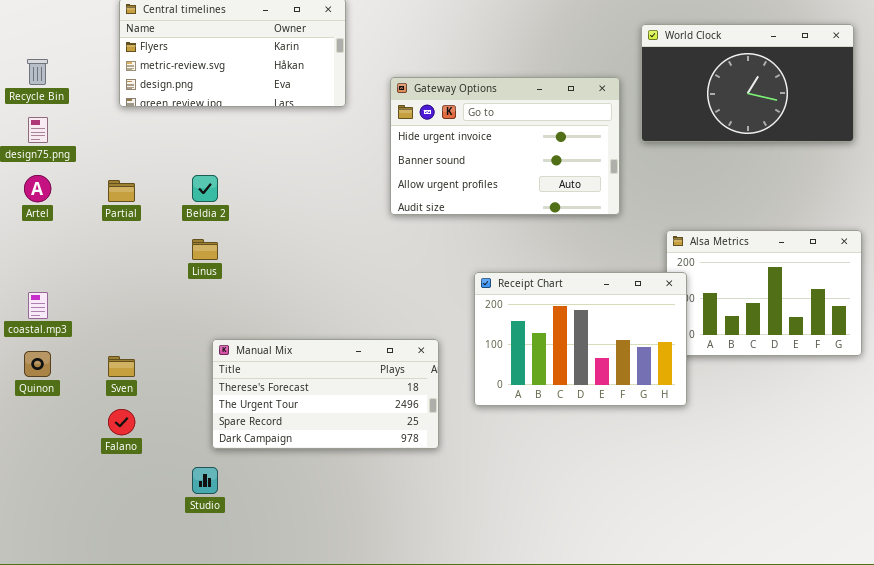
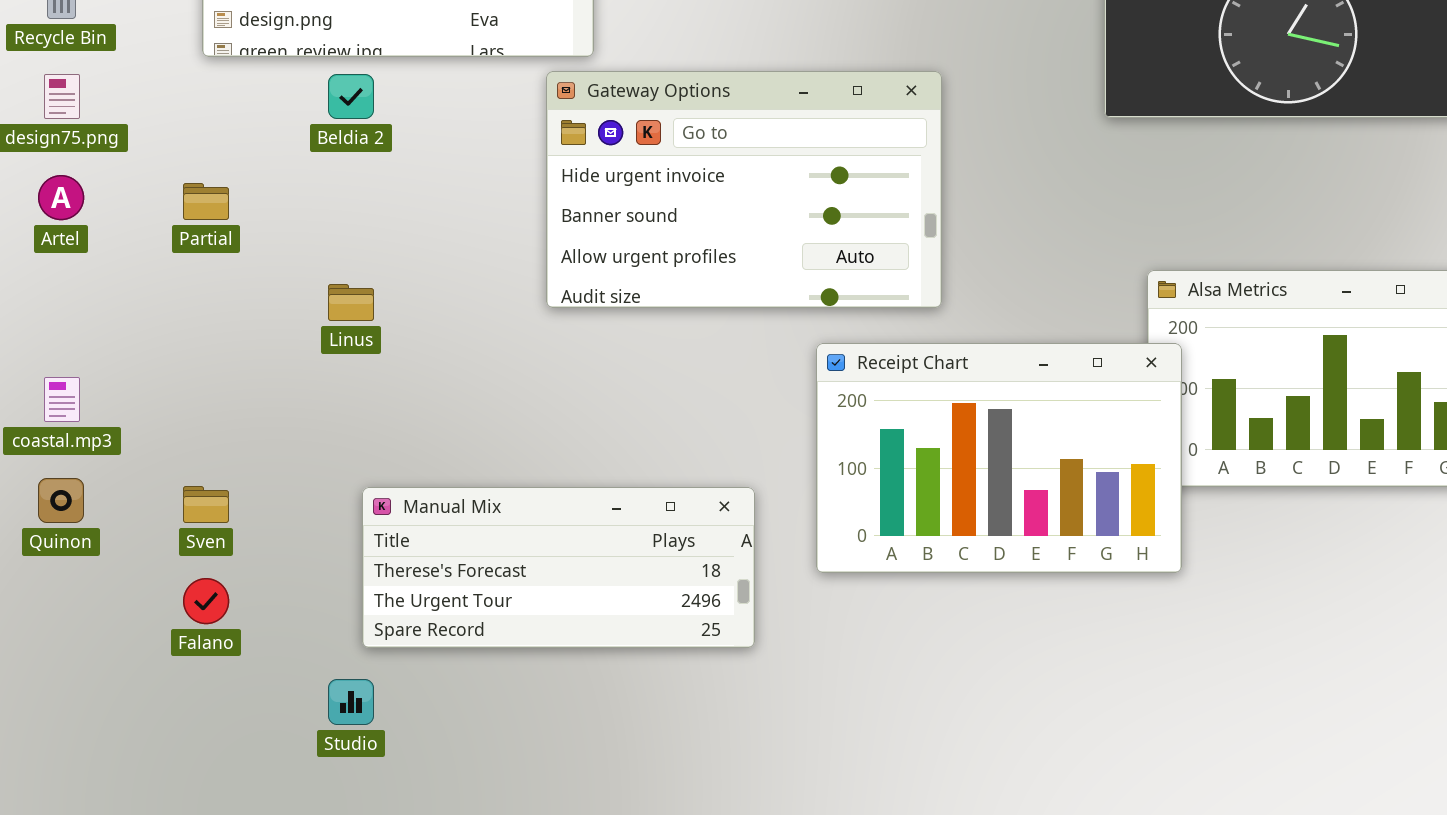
Gateway Options: [390,77,620,215] -> [546,71,942,308], moved
Beldia 2: [192,175,218,202] -> [328,74,374,119], moved
Manual Mix: [212,339,439,449] -> [362,487,755,648], resized

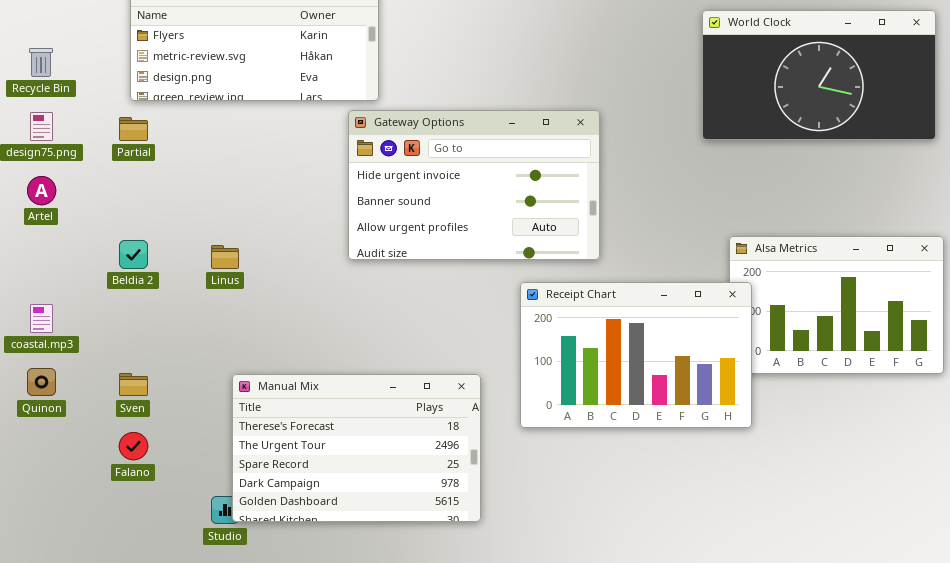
Beldia 2: [328,74,374,119] -> [119,240,148,269], moved
Partial: [183,183,229,220] -> [119,117,148,141], moved
Manual Mix: [362,487,755,648] -> [232,374,481,522], resized

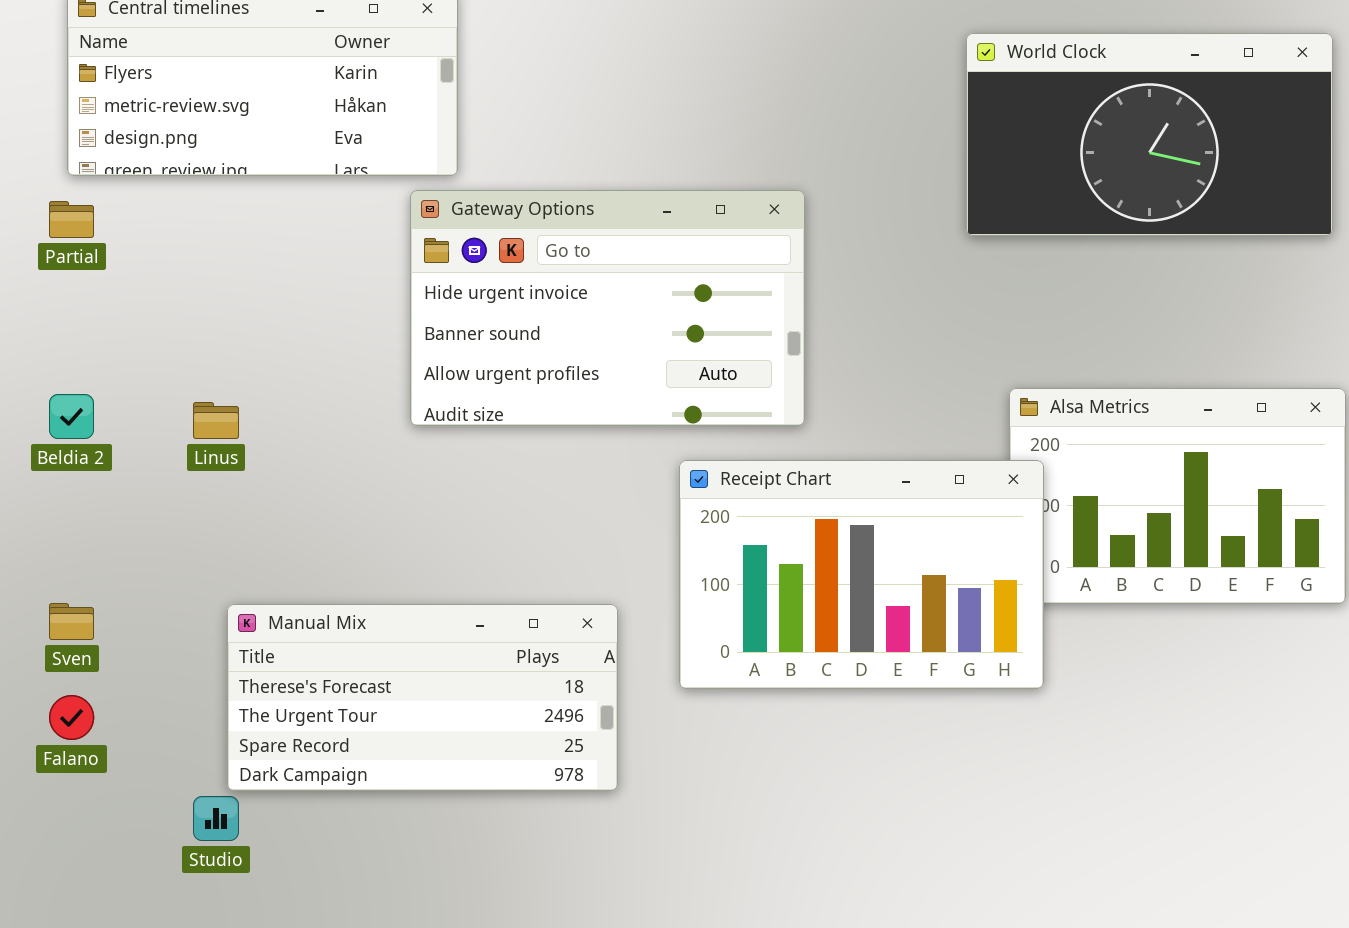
Manual Mix: [232,374,481,522] -> [227,604,618,791], resized

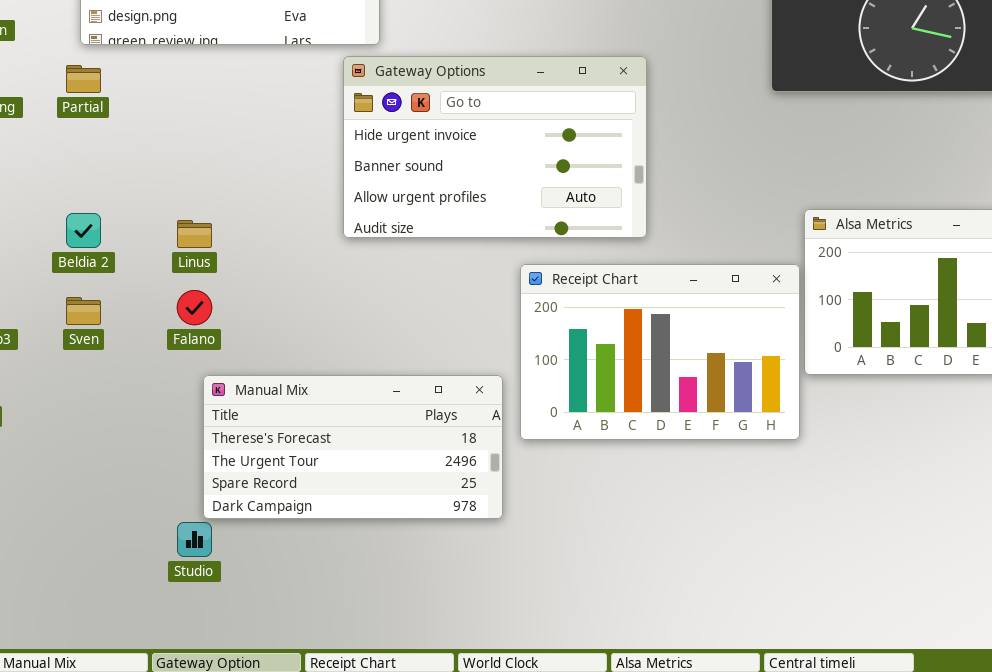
Receipt Chart: [679,460,1044,689] -> [520,264,800,440], moved
Sven: [49,603,94,640] -> [66,297,101,325], moved
Falano: [49,695,94,740] -> [177,290,212,325], moved

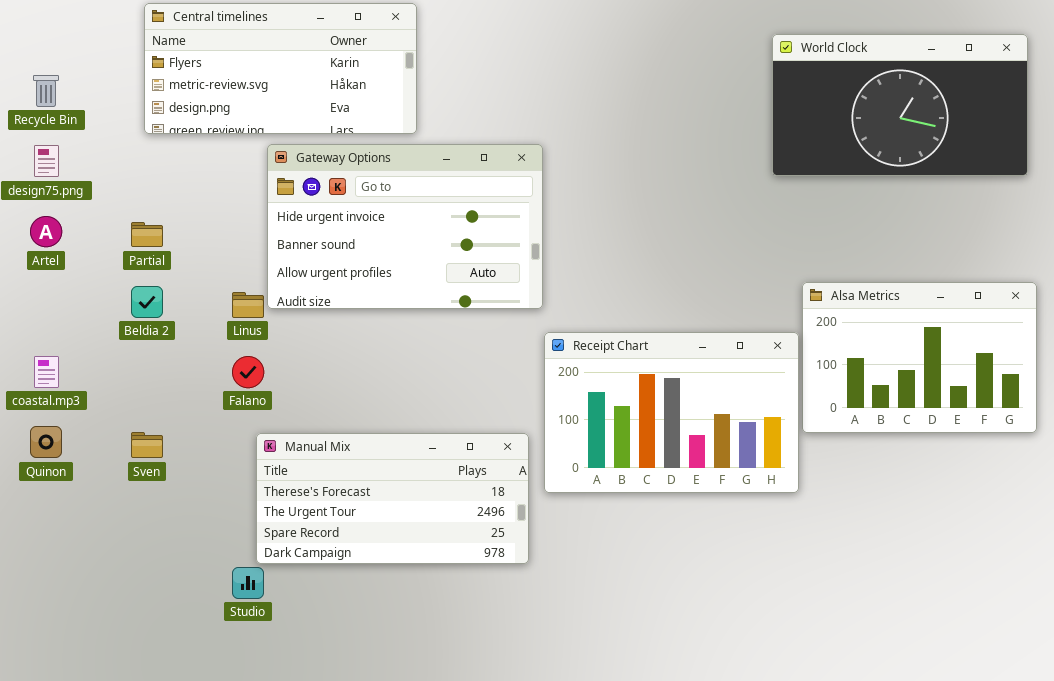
Gateway Options: [343,56,647,238] -> [267,144,543,309], moved
Partial: [66,65,101,93] -> [131,222,163,247], moved
Sven: [66,297,101,325] -> [131,432,163,458], moved

